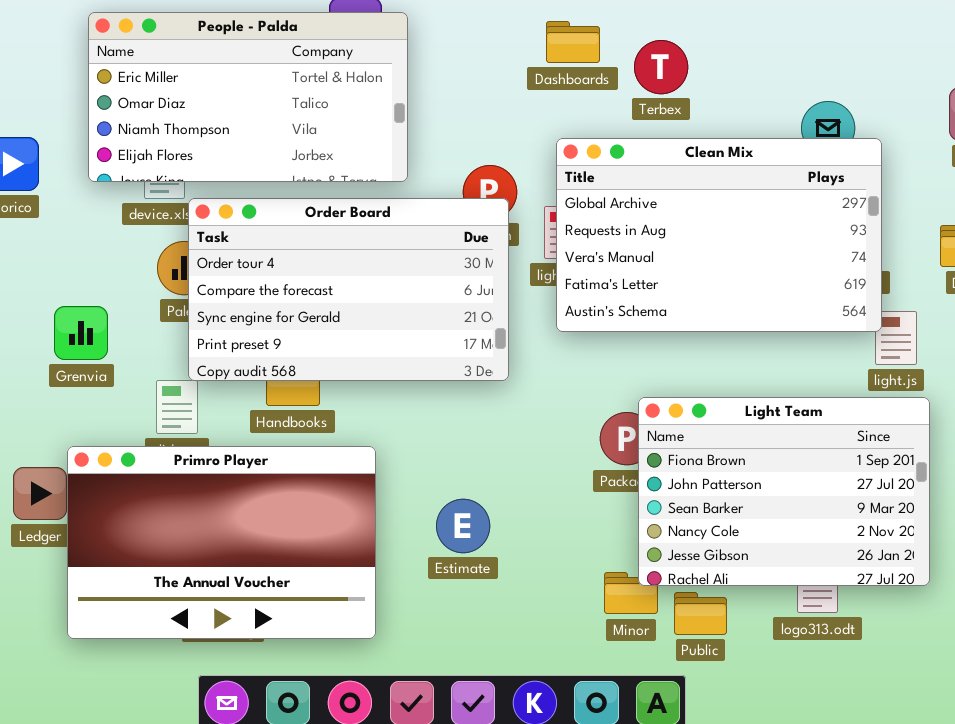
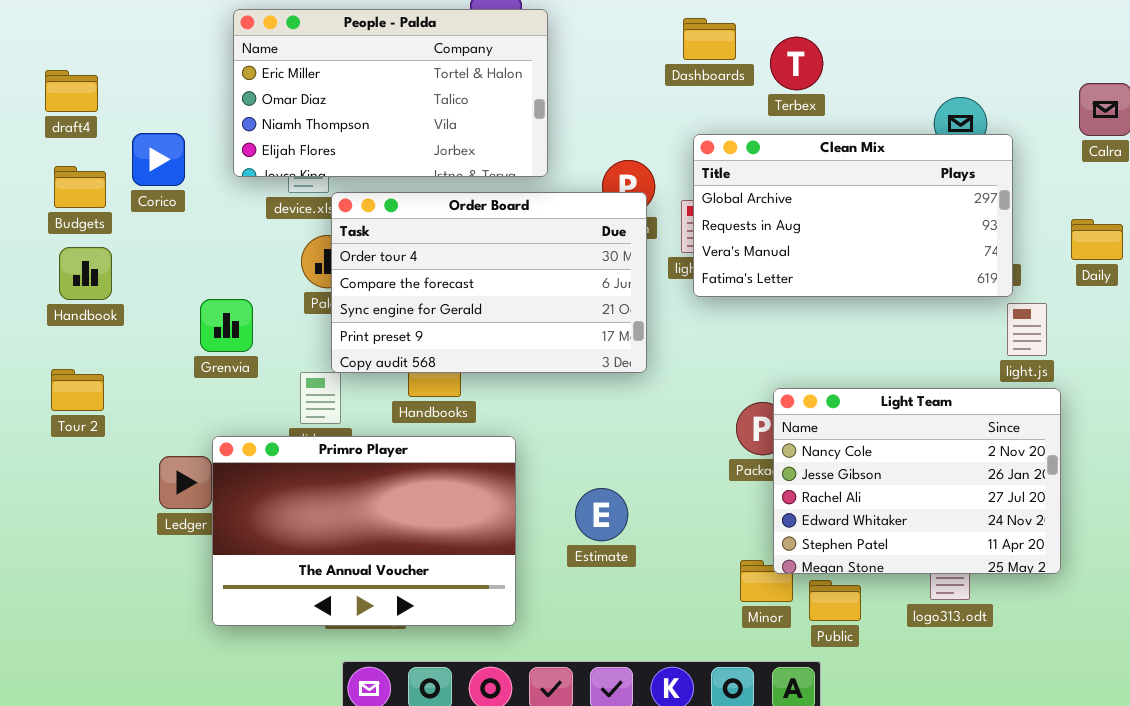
Clean Mix: [556,138,882,332] -> [693,134,1013,297], resized
Light Team: [638,397,930,586] -> [773,388,1061,574], scrolled down 3 rows

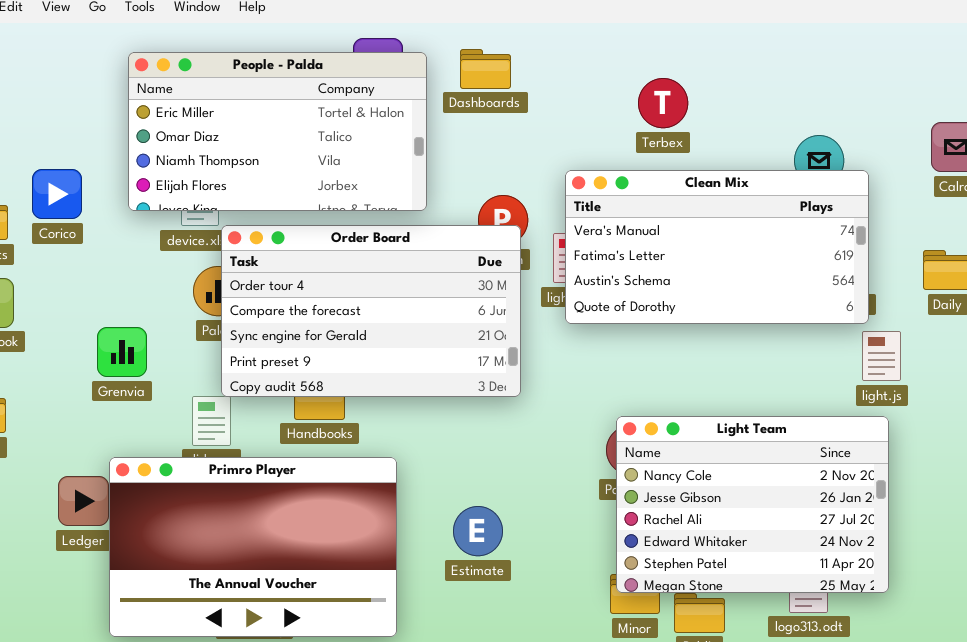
Dashboards: [683,18,736,60] -> [460,49,511,89], moved
Clean Mix: [693,134,1013,297] -> [565,170,869,324], scrolled down 2 rows
Light Team: [773,388,1061,574] -> [616,416,889,593], moved

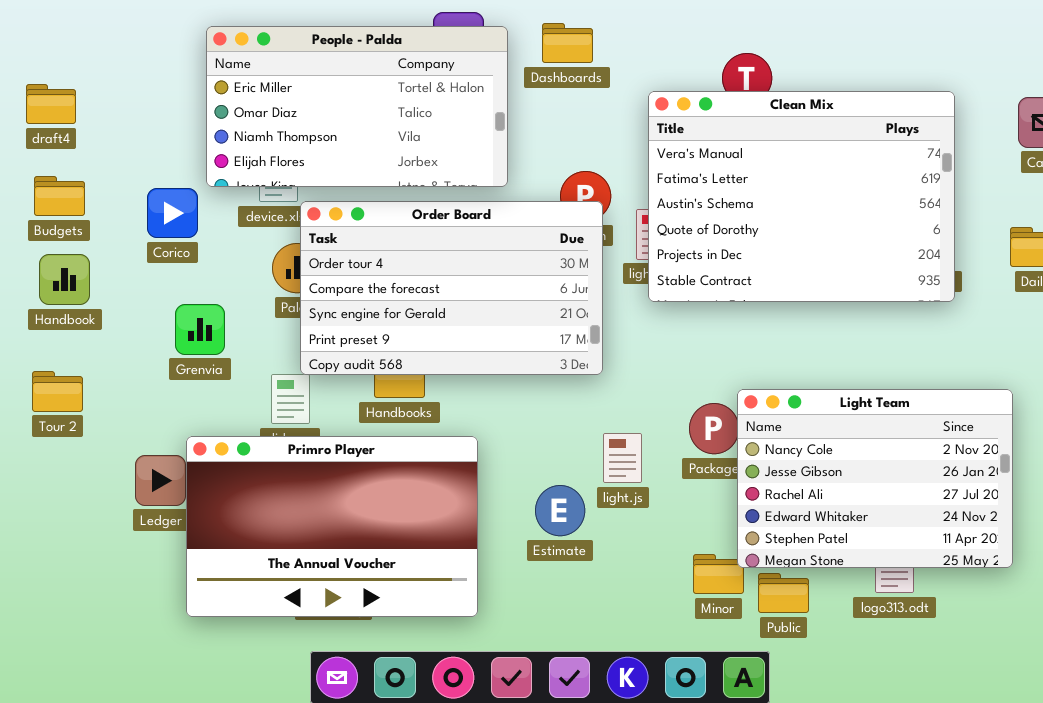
Corico: [32,169,82,219] -> [147,188,198,238], moved
Clean Mix: [565,170,869,324] -> [648,91,955,302], resized
light.js: [862,331,901,381] -> [603,433,642,483], moved
Light Team: [616,416,889,593] -> [737,389,1013,568], moved

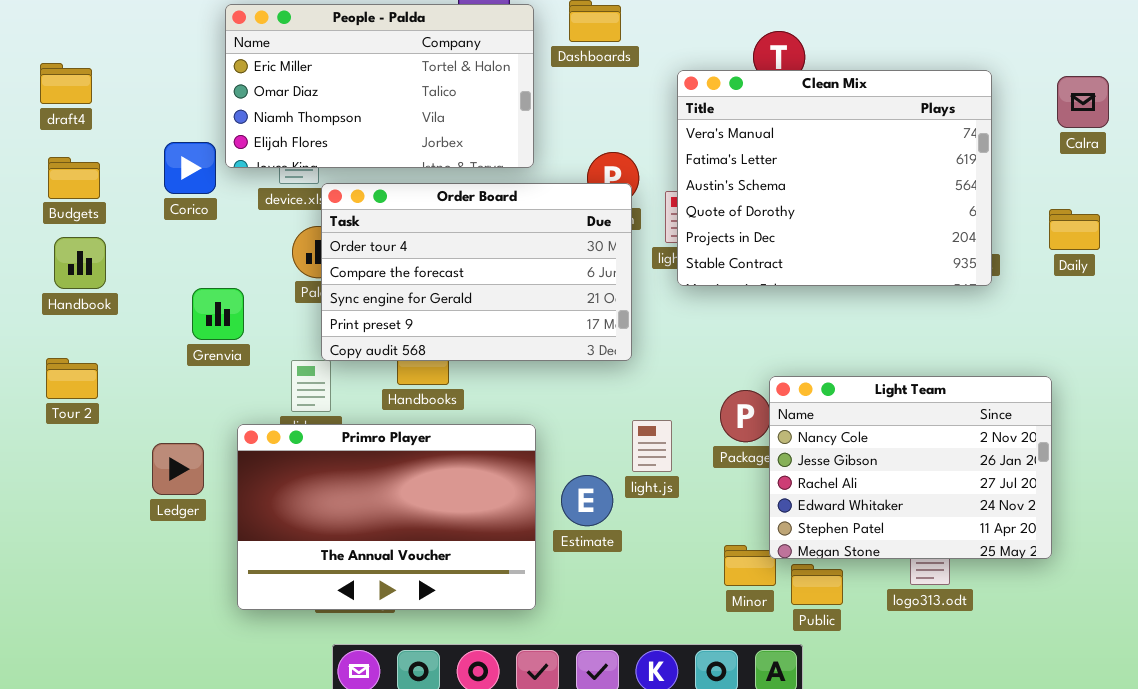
Corico: [147,188,198,238] -> [164,142,216,194], moved
Primro Player: [186,436,478,617] -> [237,424,536,610], moved

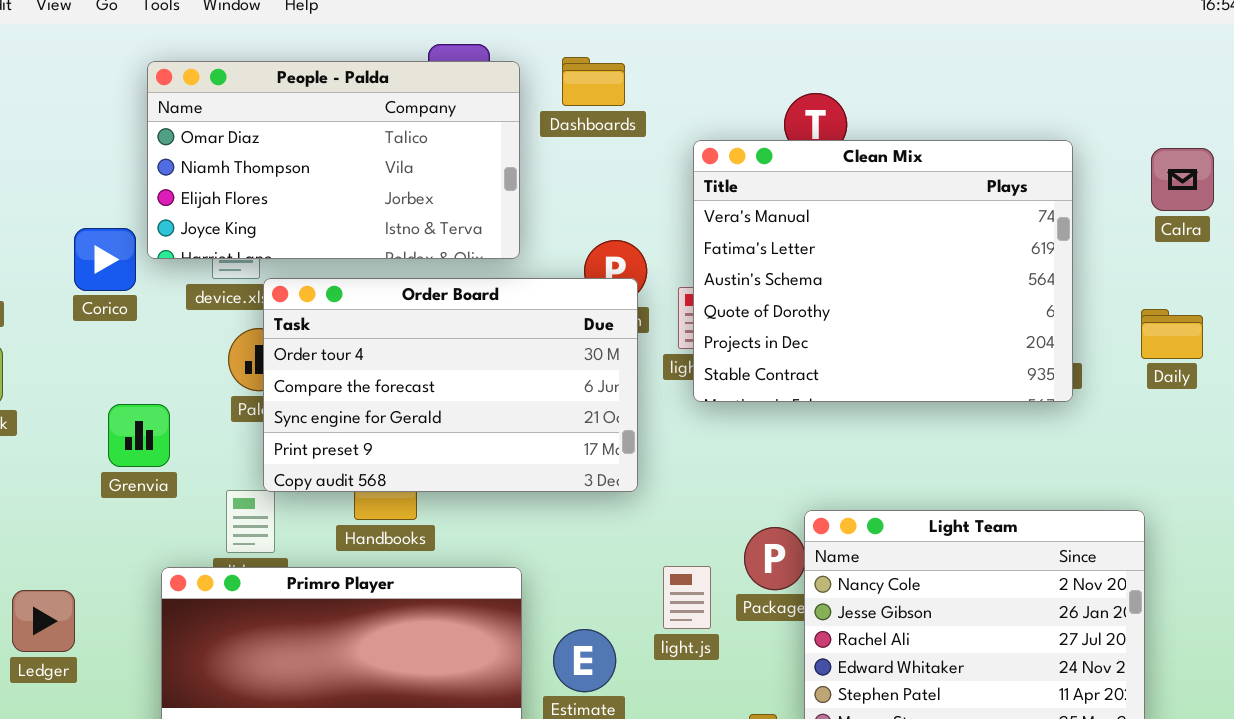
People - Palda: [225,4,534,168] -> [147,61,520,259], scrolled down 1 row
light.js: [632,420,672,472] -> [663,566,711,629], moved
Ledger: [152,443,204,495] -> [12,590,75,652], moved

